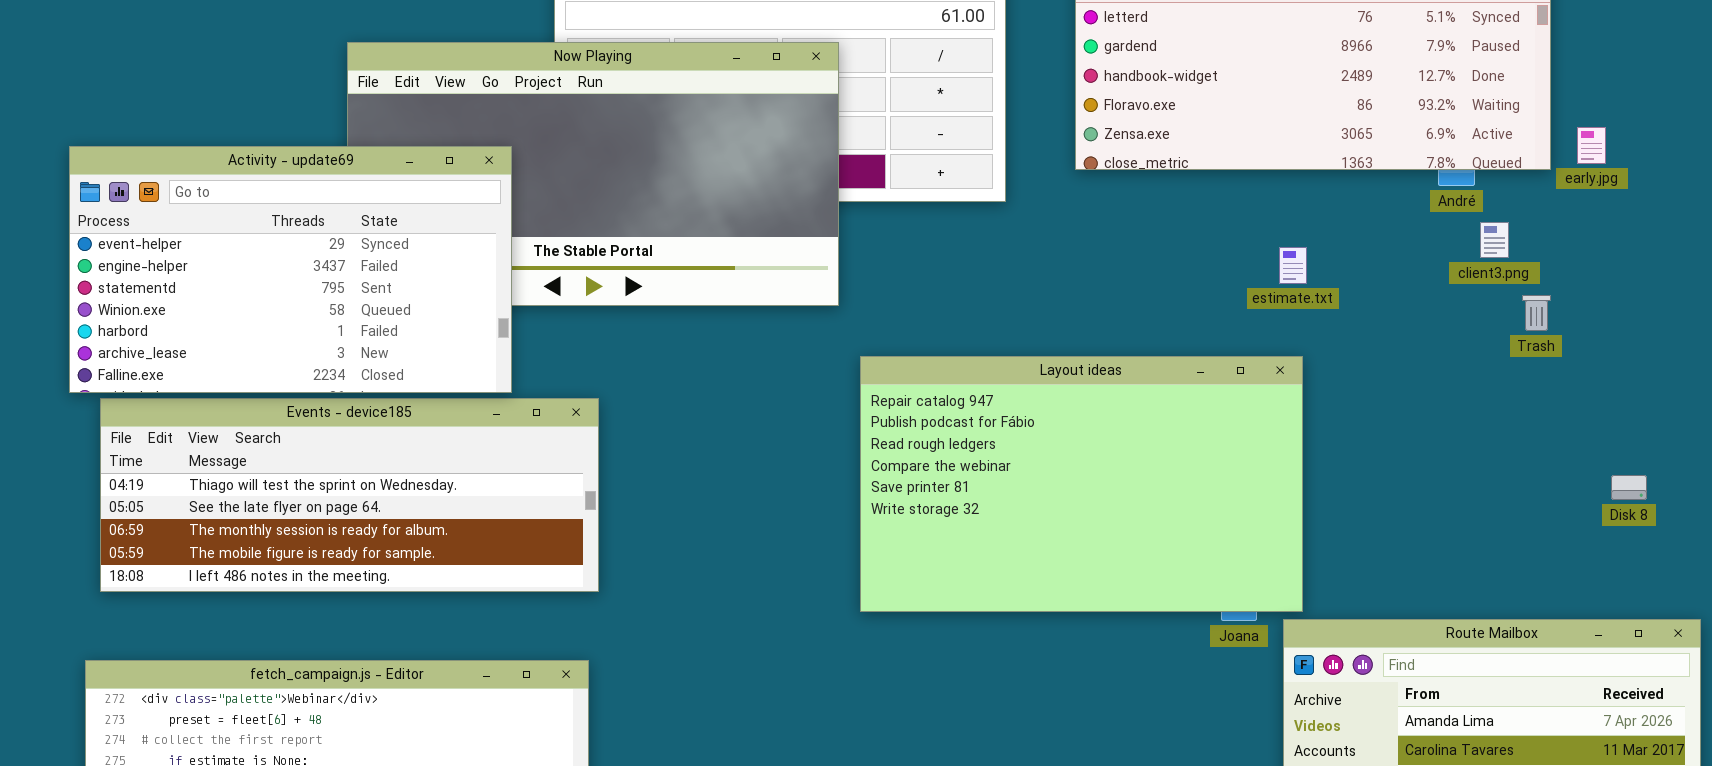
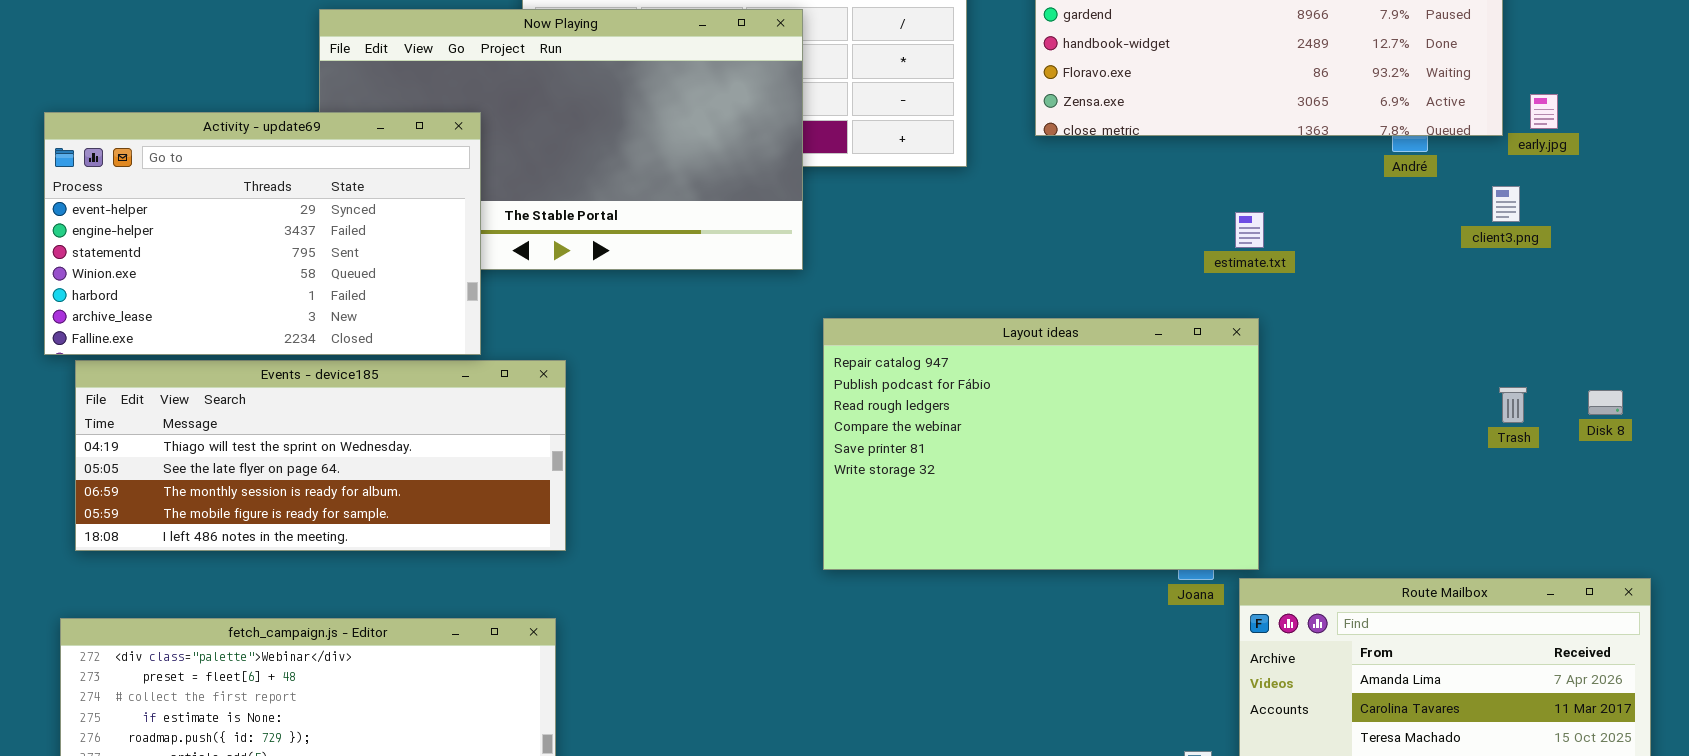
client3.png: [1480,222,1509,258] -> [1492,186,1520,222], moved
Trash: [1522,295,1551,331] -> [1499,387,1527,423], moved
Disk 8: [1611,475,1647,500] -> [1588,390,1623,415], moved

